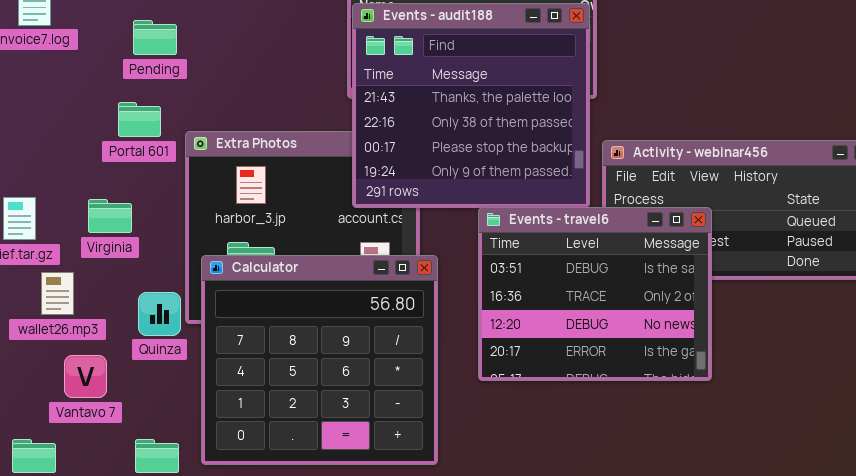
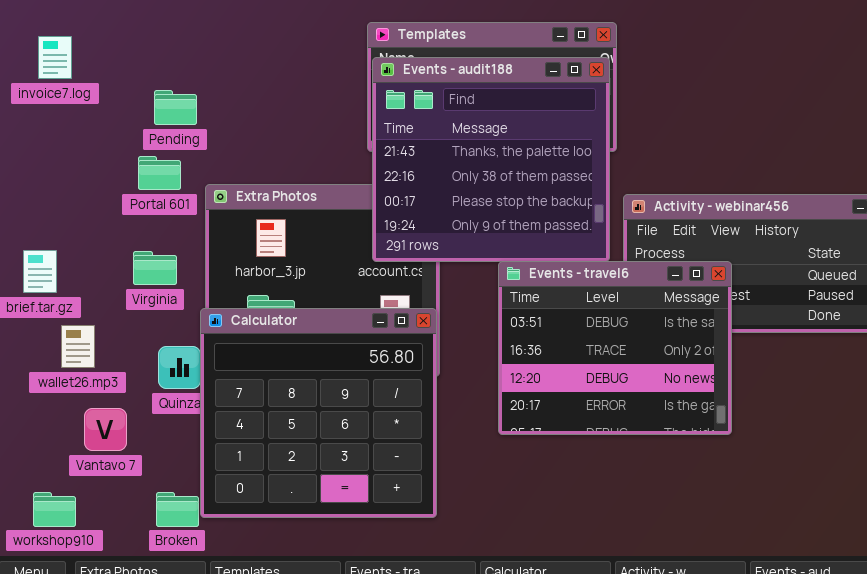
Pending: [133,20,177,55] -> [154,90,197,125], moved
Virginia: [88,199,132,233] -> [133,251,177,285], moved
Calculator: [201,255,438,465] -> [200,308,437,518], moved

